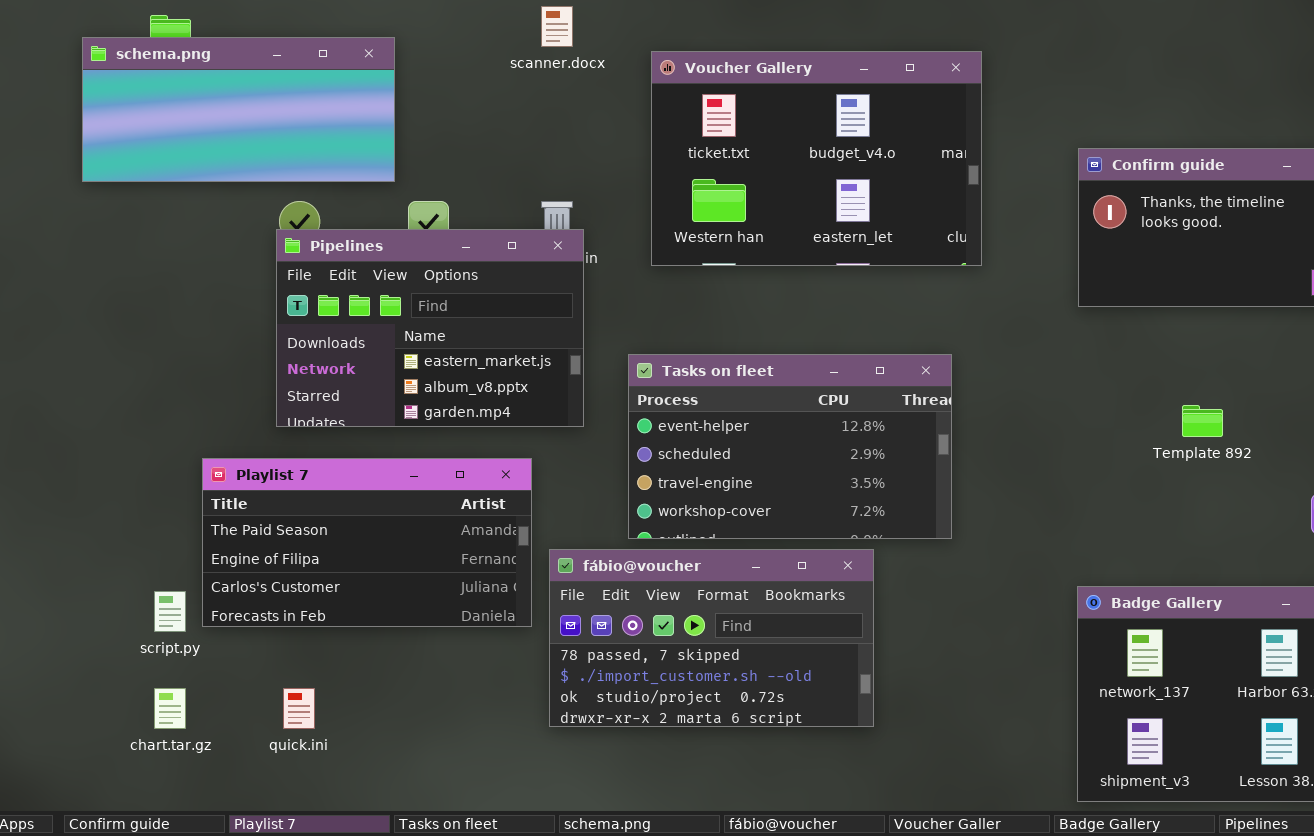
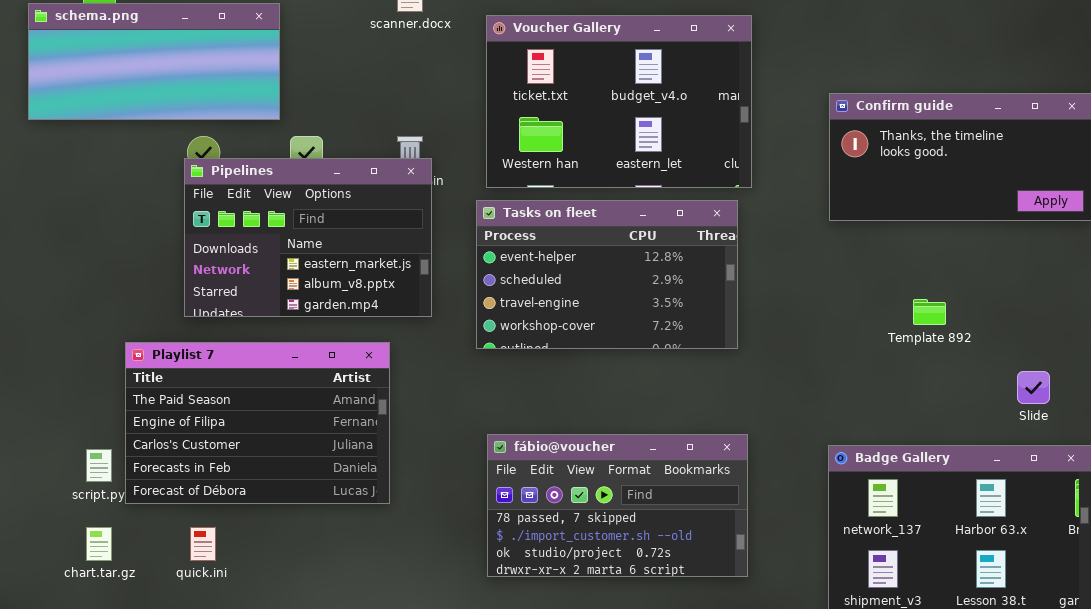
Tasks on fleet: [628,354,952,539] -> [476,200,738,349], moved
Playlist 7: [202,458,532,627] -> [125,342,390,504], resized
fábio@voucher: [549,549,874,727] -> [487,434,748,577], moved

